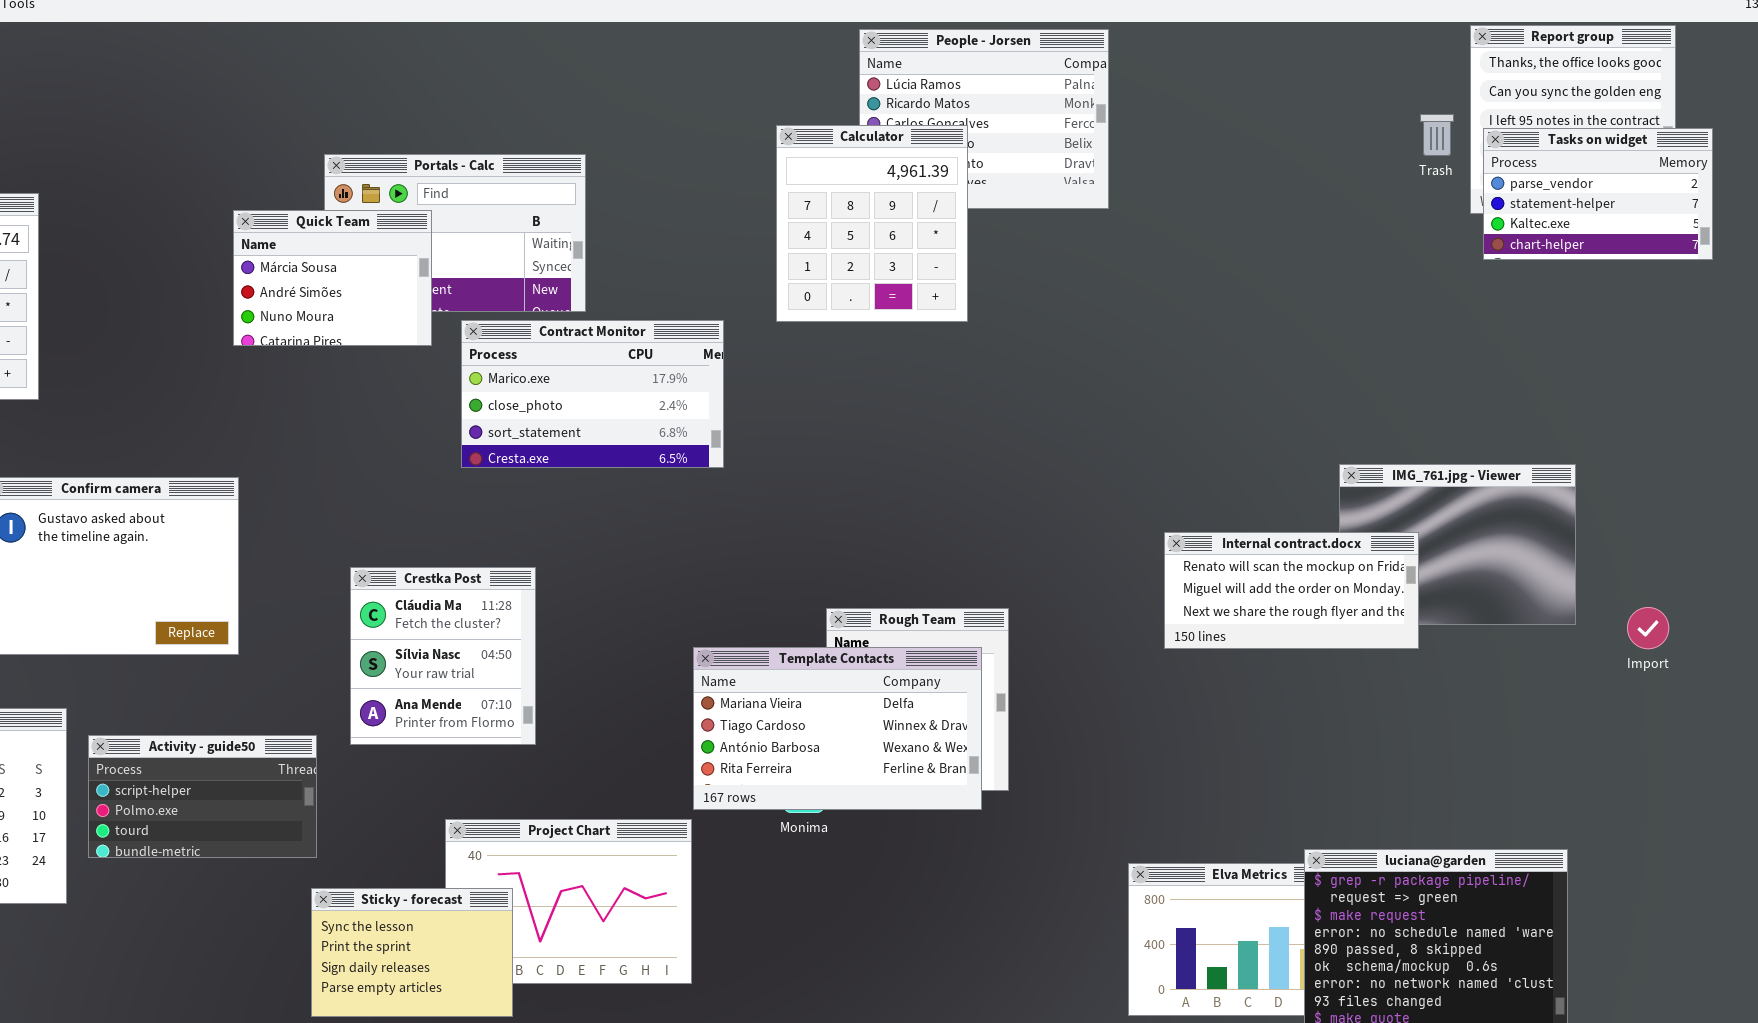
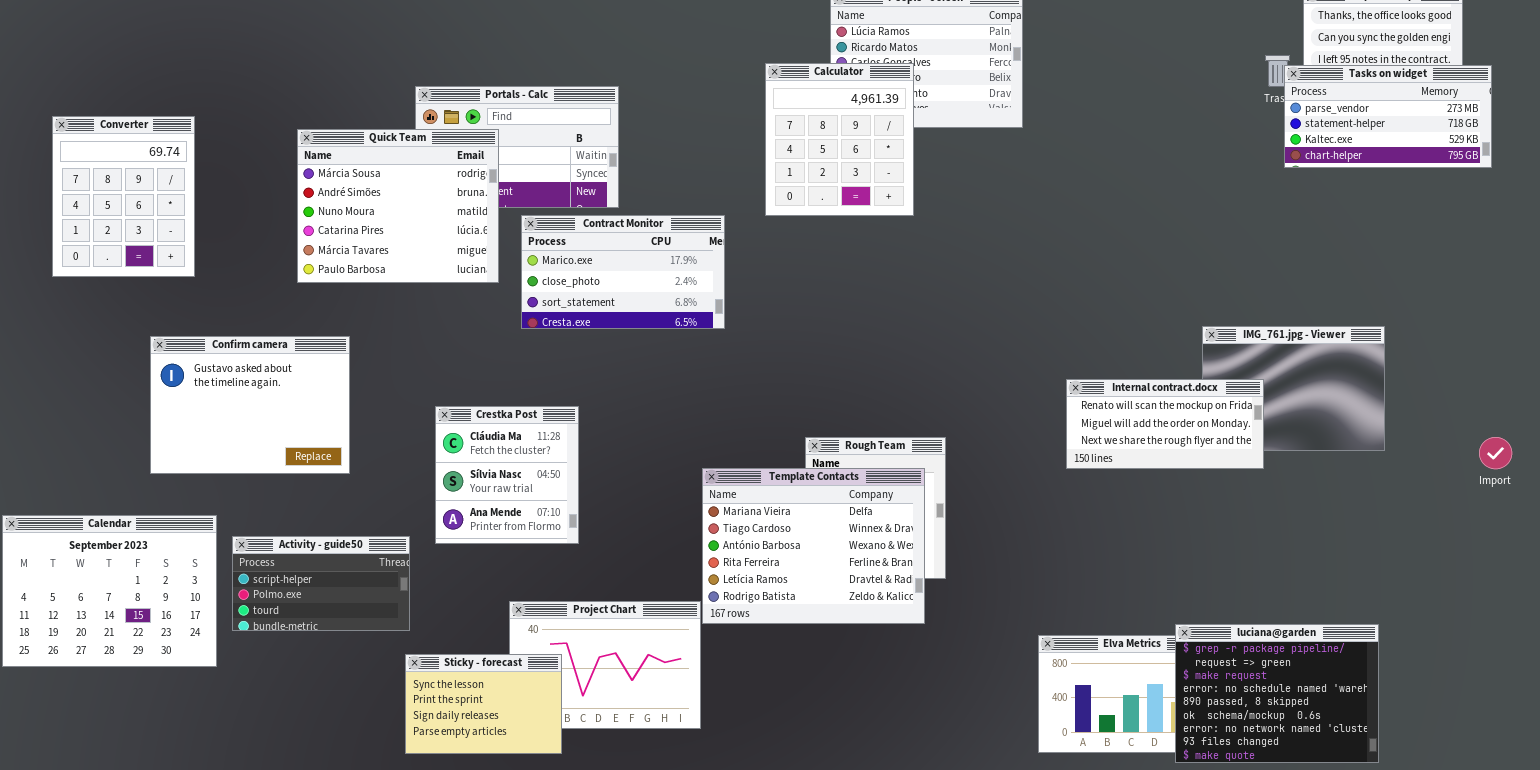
Tasks on widget: [1483,128,1713,260] -> [1284,65,1492,168], resized
Quick Team: [233,210,432,346] -> [297,129,499,283], resized
Import: [1627,607,1669,649] -> [1479,437,1512,469], moved
Template Contacts: [693,647,982,810] -> [702,468,925,624], resized

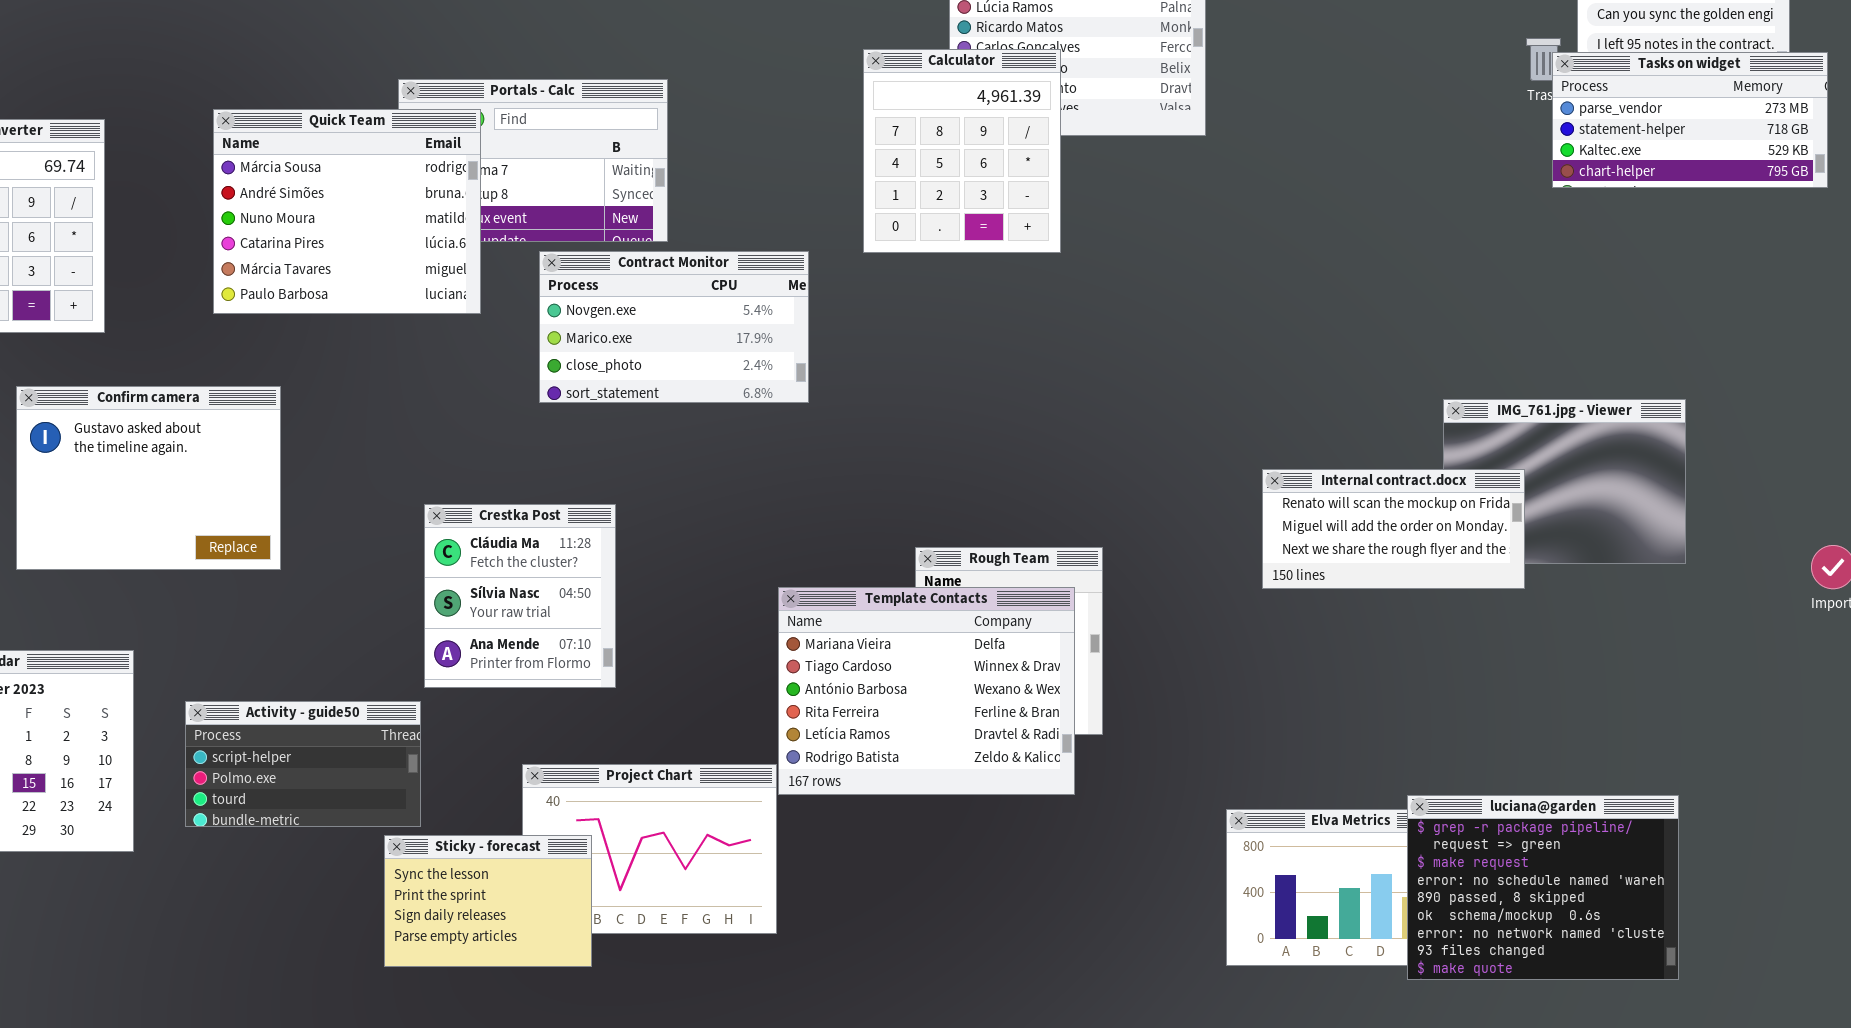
Quick Team: [297,129,499,283] -> [213,109,481,314], moved
Contract Monitor: [521,215,725,329] -> [539,251,809,403], scrolled up 1 row
Confirm camera: [150,336,350,474] -> [16,386,281,570], moved
Activity - guide50: [232,536,410,631] -> [185,701,421,827], moved

